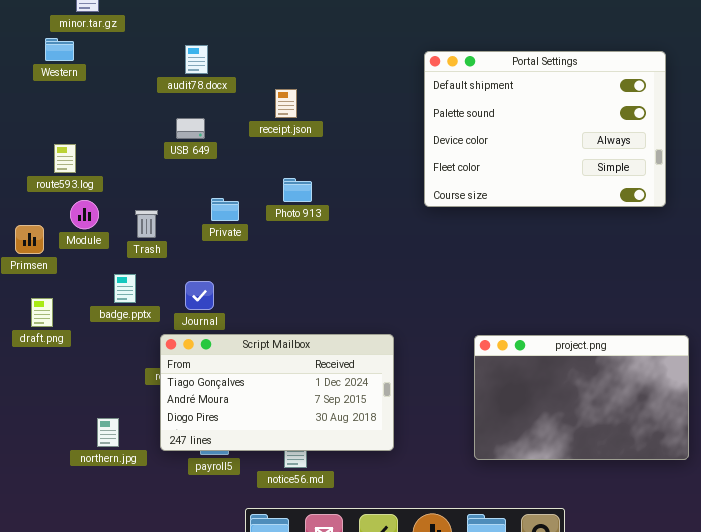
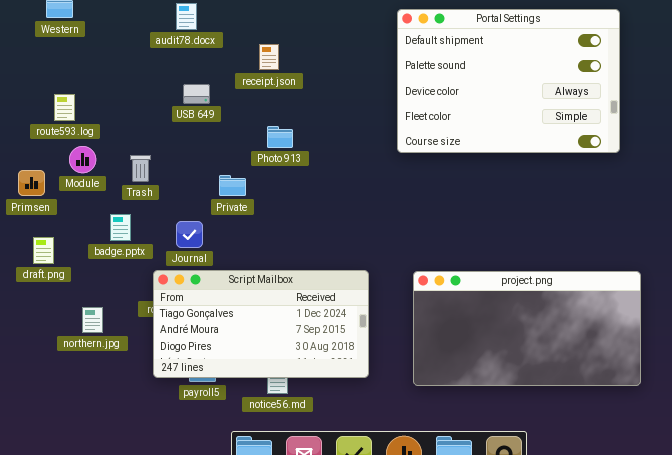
USB 649: [176,118,205,139] -> [183,84,210,104], moved
Private: [211,198,239,221] -> [219,175,246,196], moved
project.png: [474,335,689,460] -> [413,271,641,386], resized
northern.jpg: [97,418,119,447] -> [82,307,103,333], moved

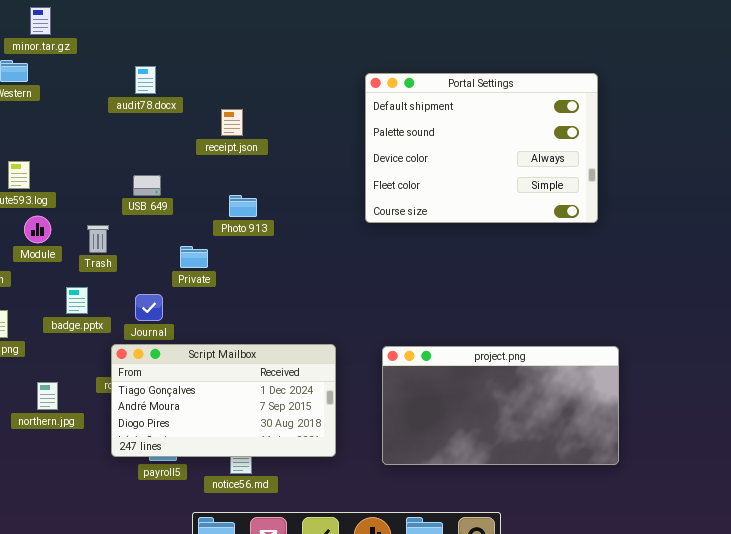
USB 649: [183,84,210,104] -> [133,175,161,196], moved

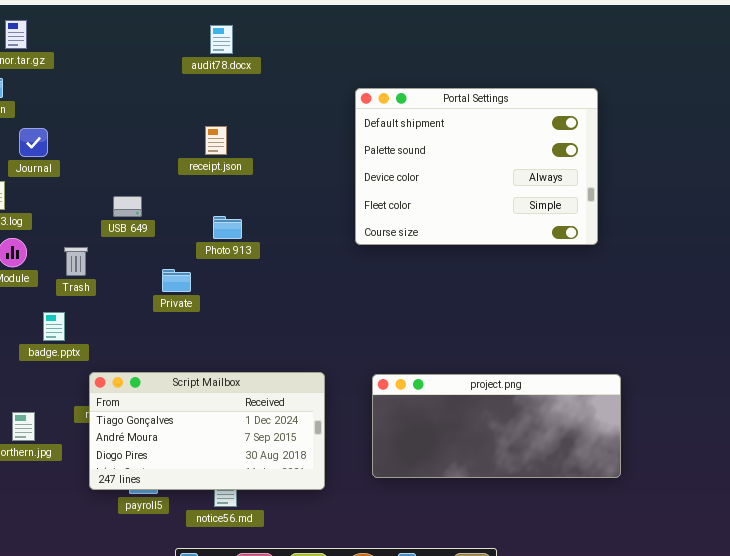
audit78.docx: [135,66,156,94] -> [210,25,233,54], moved
Journal: [135,294,163,321] -> [19,128,48,157], moved
project.png: [382,346,619,465] -> [372,374,621,478], resized

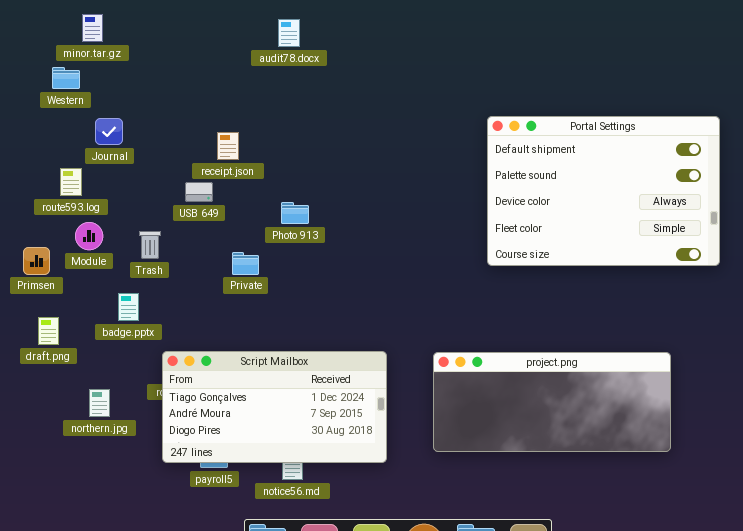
Portal Settings: [355,88,598,245] -> [487,116,720,266], moved
receipt.json: [205,126,227,155] -> [217,132,239,160], moved

